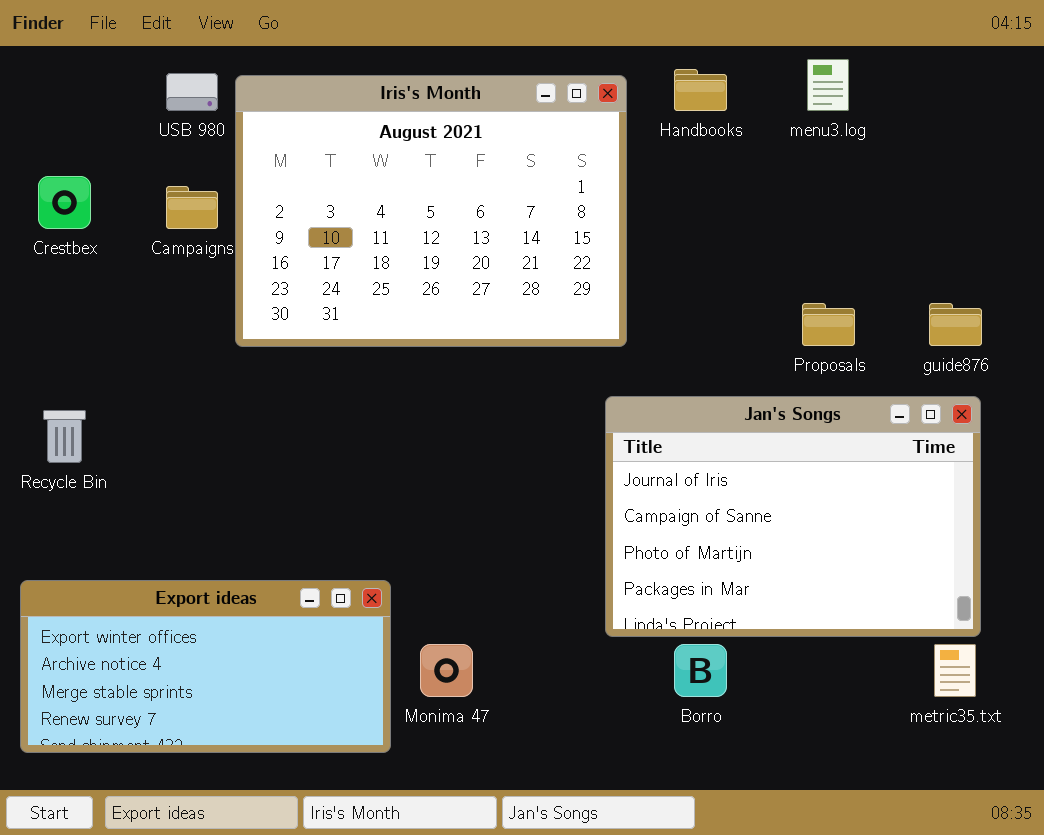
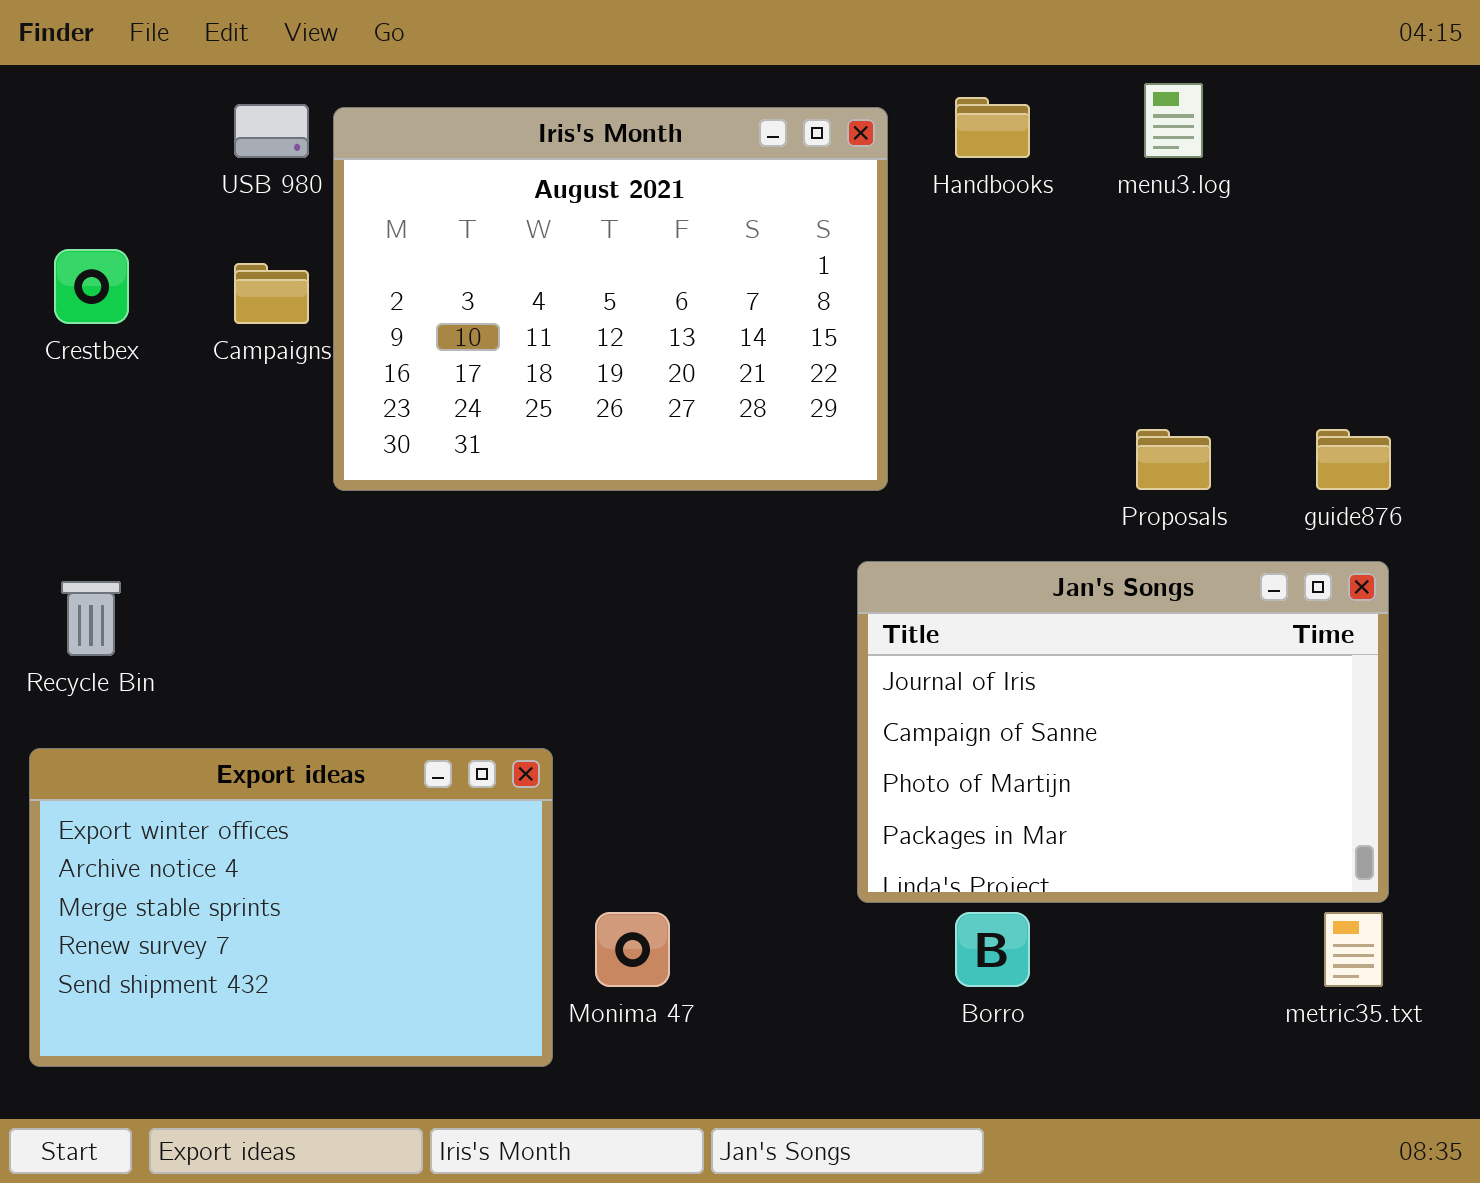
Export ideas: [20,580,391,753] -> [29,748,553,1067], resized

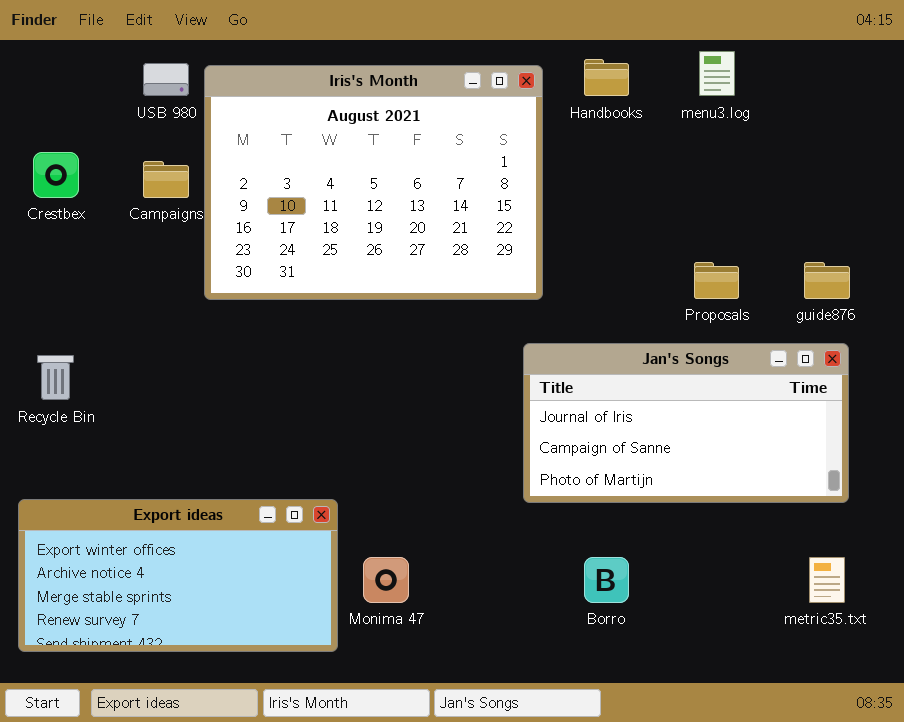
Jan's Songs: [857,561,1389,903] -> [523,343,849,503], resized
Export ideas: [29,748,553,1067] -> [18,499,338,652], resized

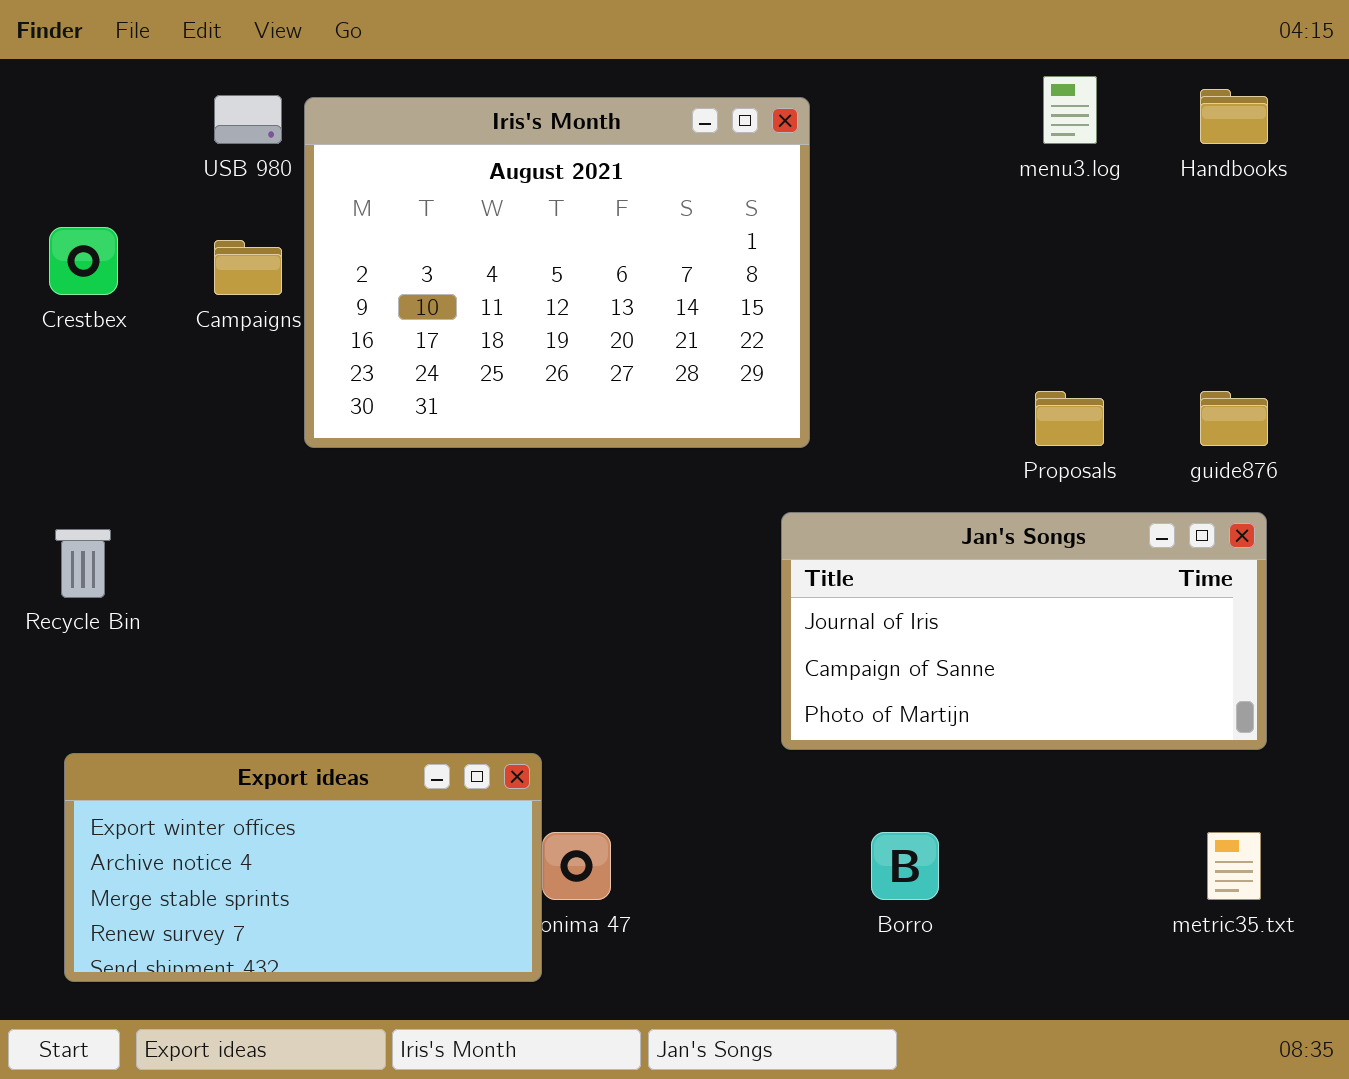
Handbooks: [584,59,629,96] -> [1200,89,1268,144], moved
Export ideas: [18,499,338,652] -> [64,753,542,982], moved

